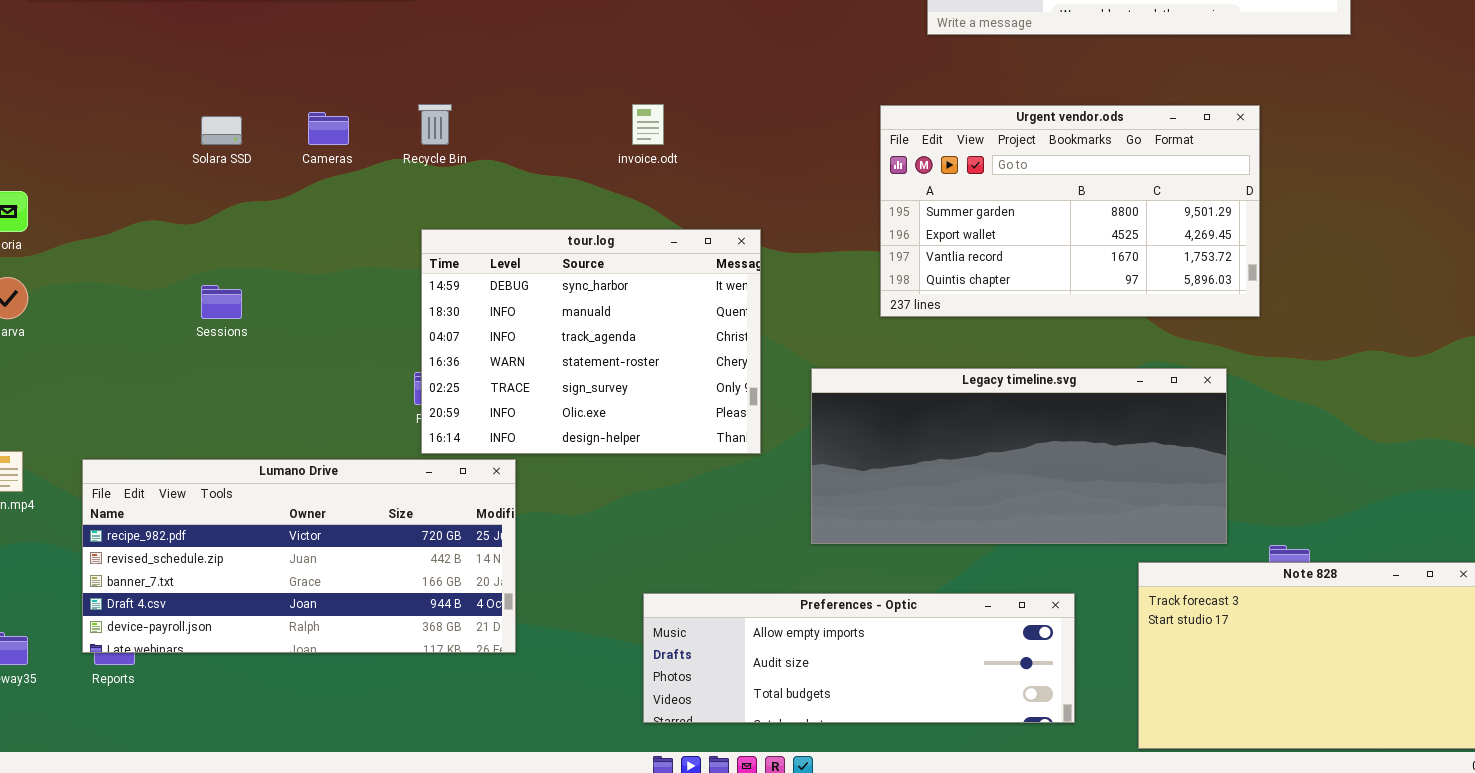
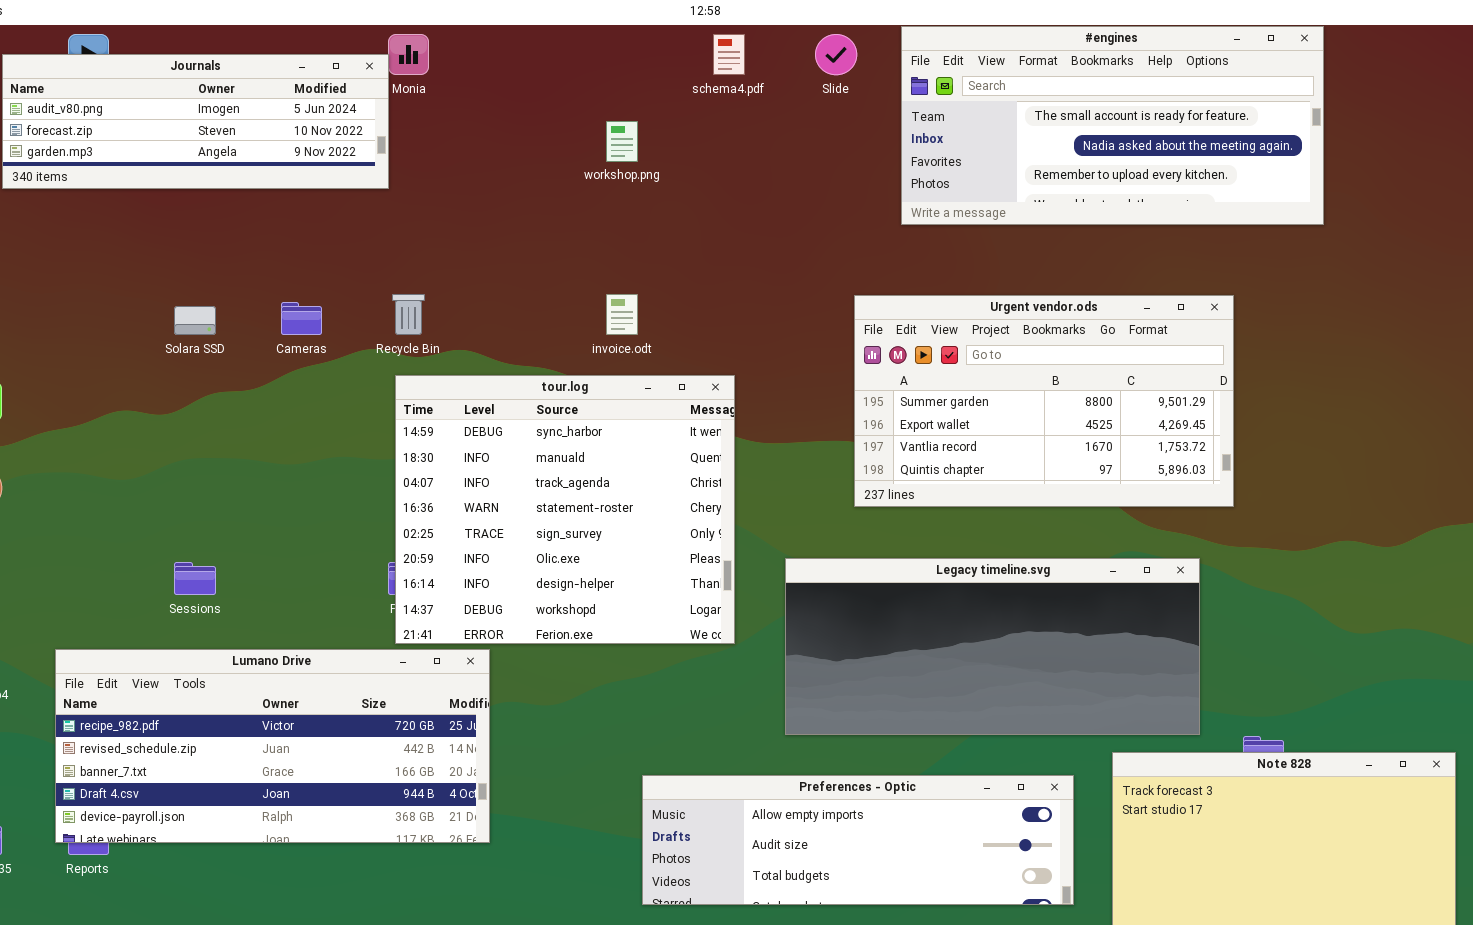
tour.log: [421,229,761,454] -> [395,375,735,644], resized
Sessions: [201,285,242,319] -> [174,562,216,595], moved
Preferences - Optic: [643,593,1075,723] -> [642,775,1074,905], moved

